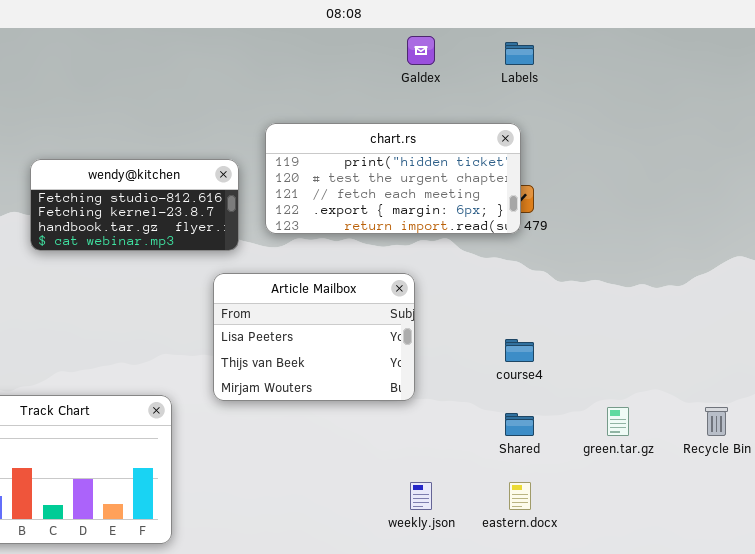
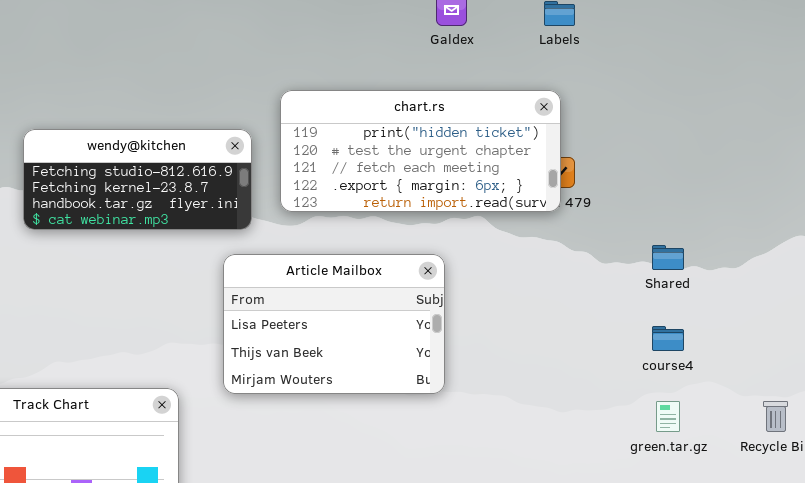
course4: [505,339,534,362] -> [652,326,684,351], moved
Shared: [505,413,534,436] -> [652,245,684,270], moved

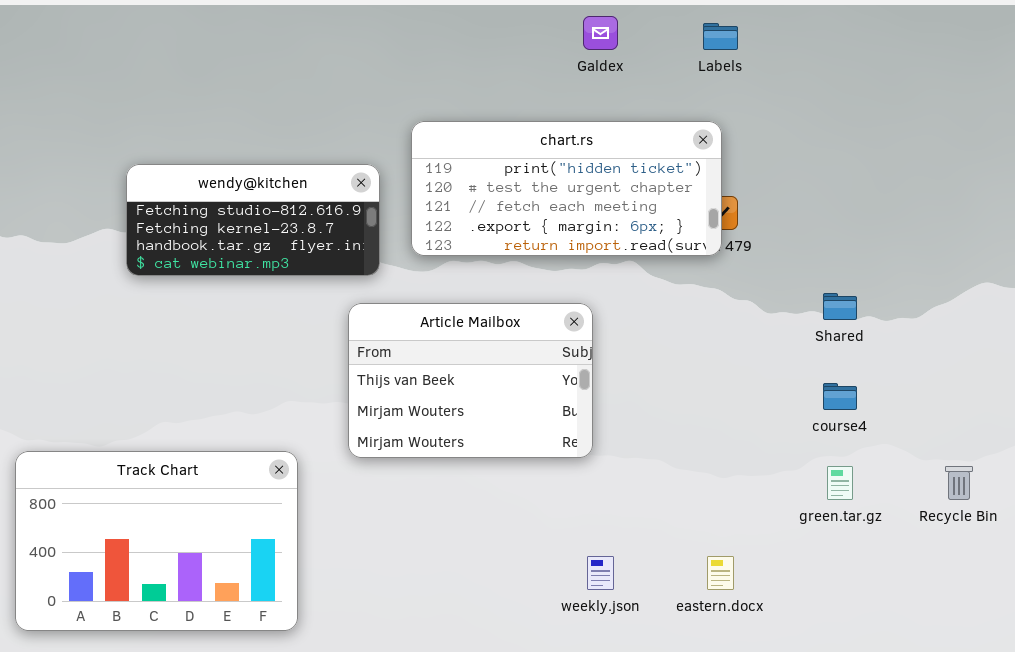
Article Mailbox: [223,254,445,394] -> [348,303,593,458], scrolled down 1 row

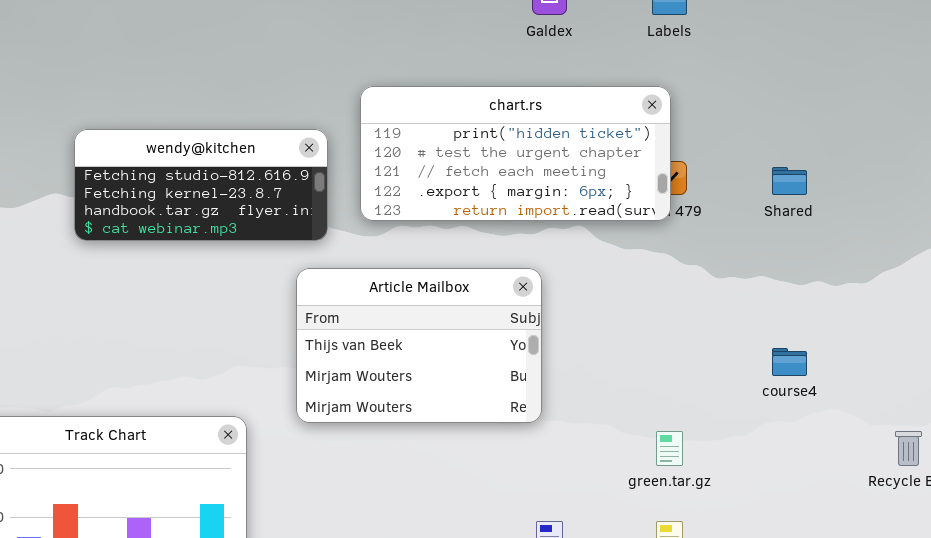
Shared: [823,293,857,320] -> [772,167,807,195], moved
green.tar.gz: [827,466,853,500] -> [656,431,683,466], moved

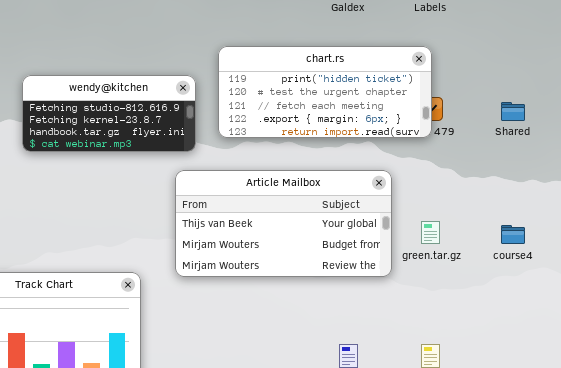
Article Mailbox: [296,268,542,423] -> [175,170,392,277], resized
green.tar.gz: [656,431,683,466] -> [421,221,440,244], moved

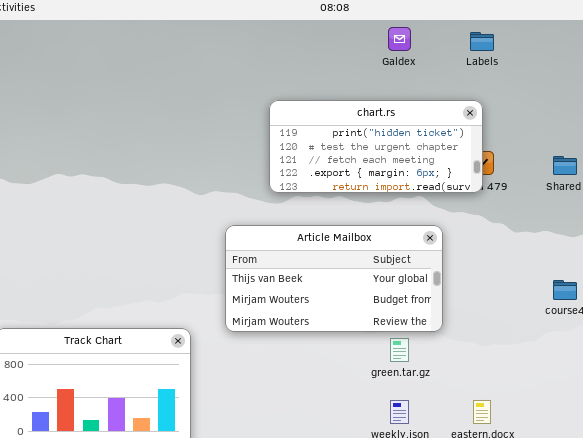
wendy@kitchen: [22,75,196,152] -> none, closed
green.tar.gz: [421,221,440,244] -> [390,338,409,362], moved

